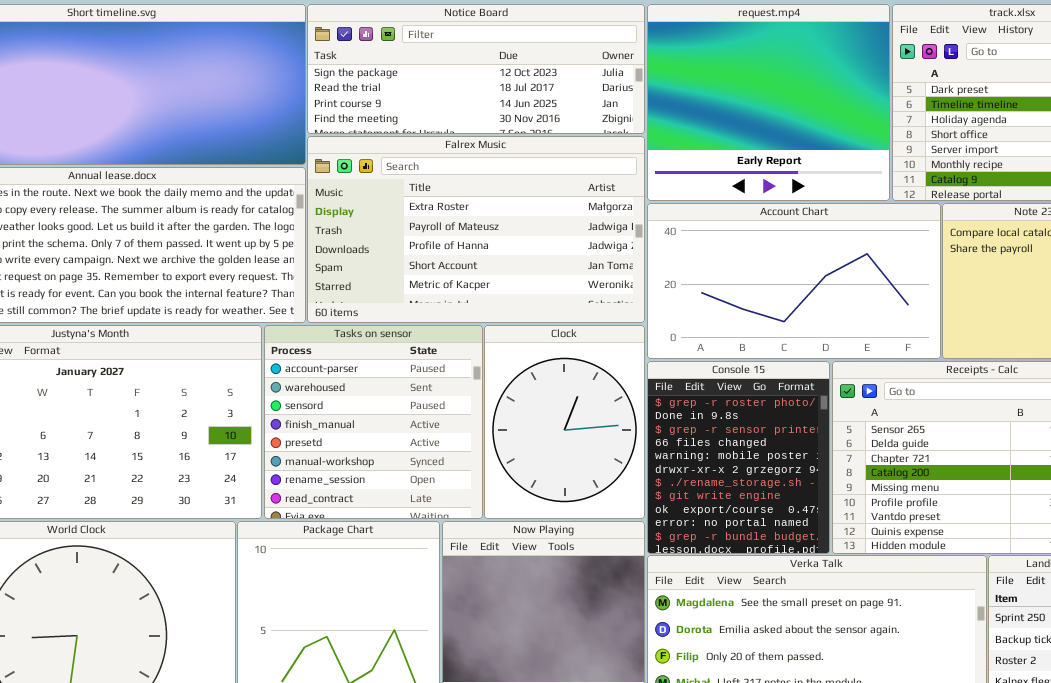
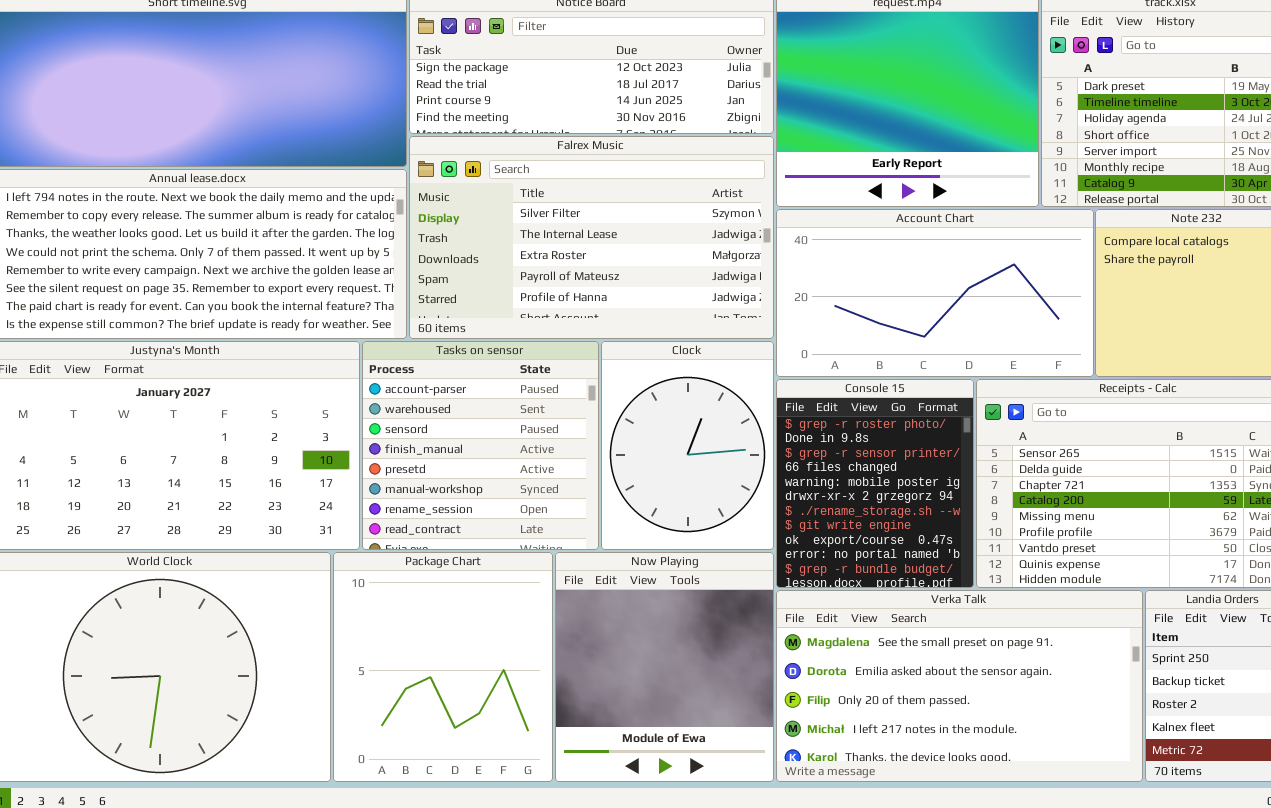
Falrex Music: [307,136,645,323] -> [409,136,774,339], scrolled up 2 rows

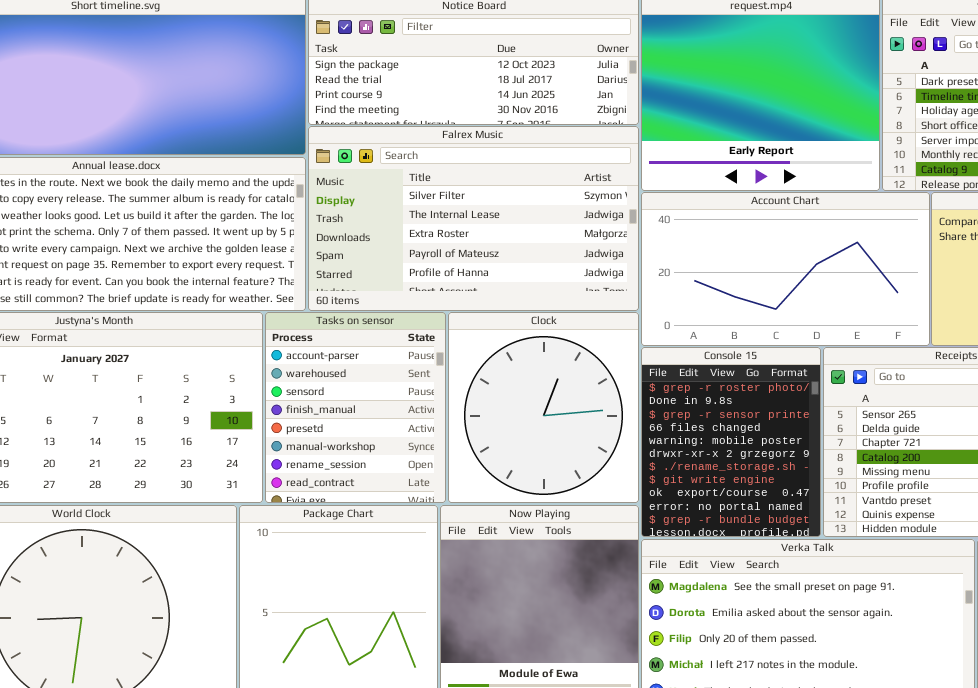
Tasks on sensor: [362,341,599,550] -> [265,312,446,503], resized
Clock: [601,341,774,550] -> [448,312,639,503], resized

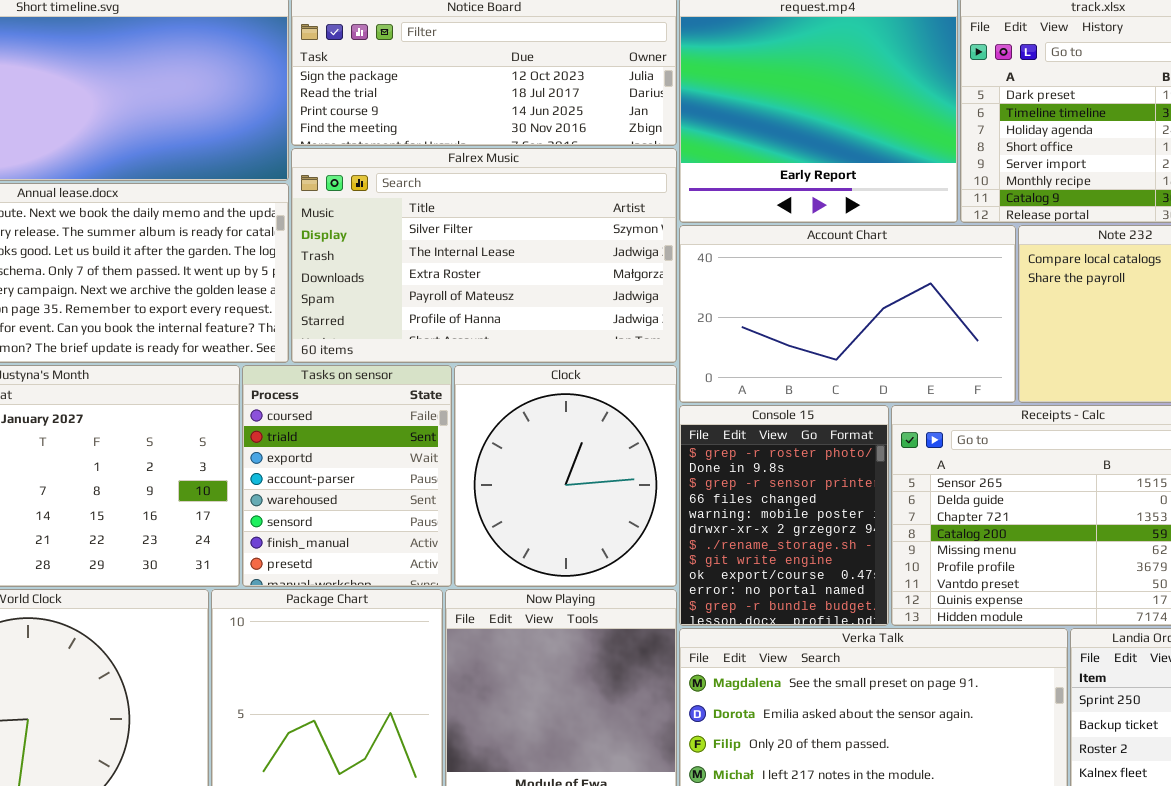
Tasks on sensor: [265,312,446,503] -> [242,365,452,587], scrolled up 3 rows

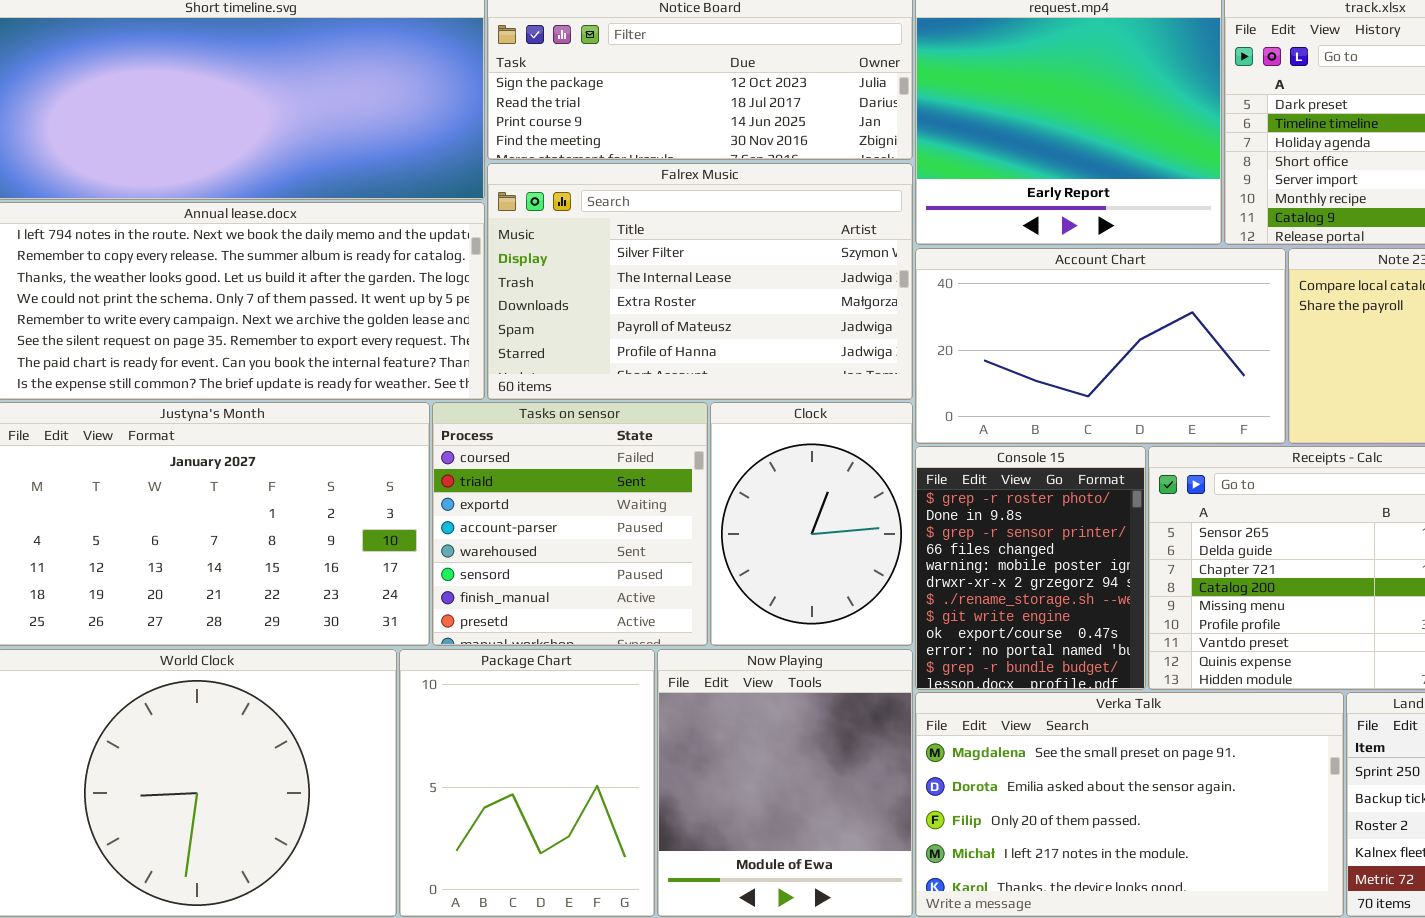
Tasks on sensor: [242,365,452,587] -> [432,402,708,646], resized
Clock: [454,365,677,587] -> [710,402,913,646], resized

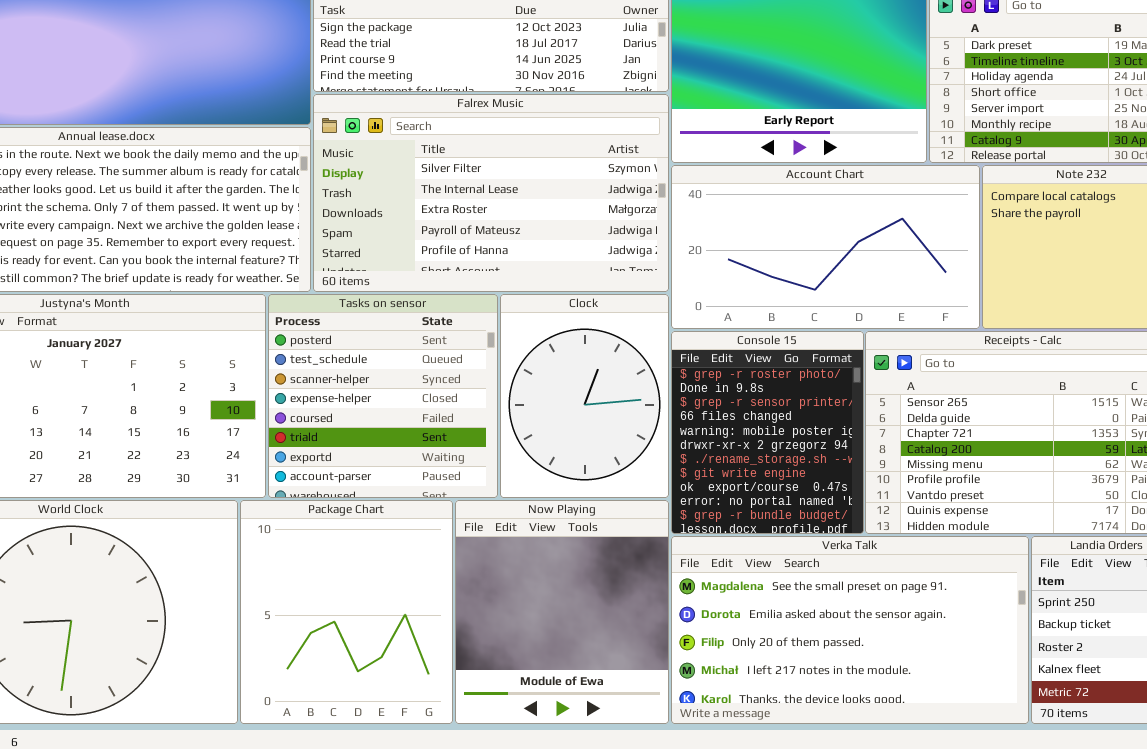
Tasks on sensor: [432,402,708,646] -> [268,294,498,498], scrolled up 4 rows

